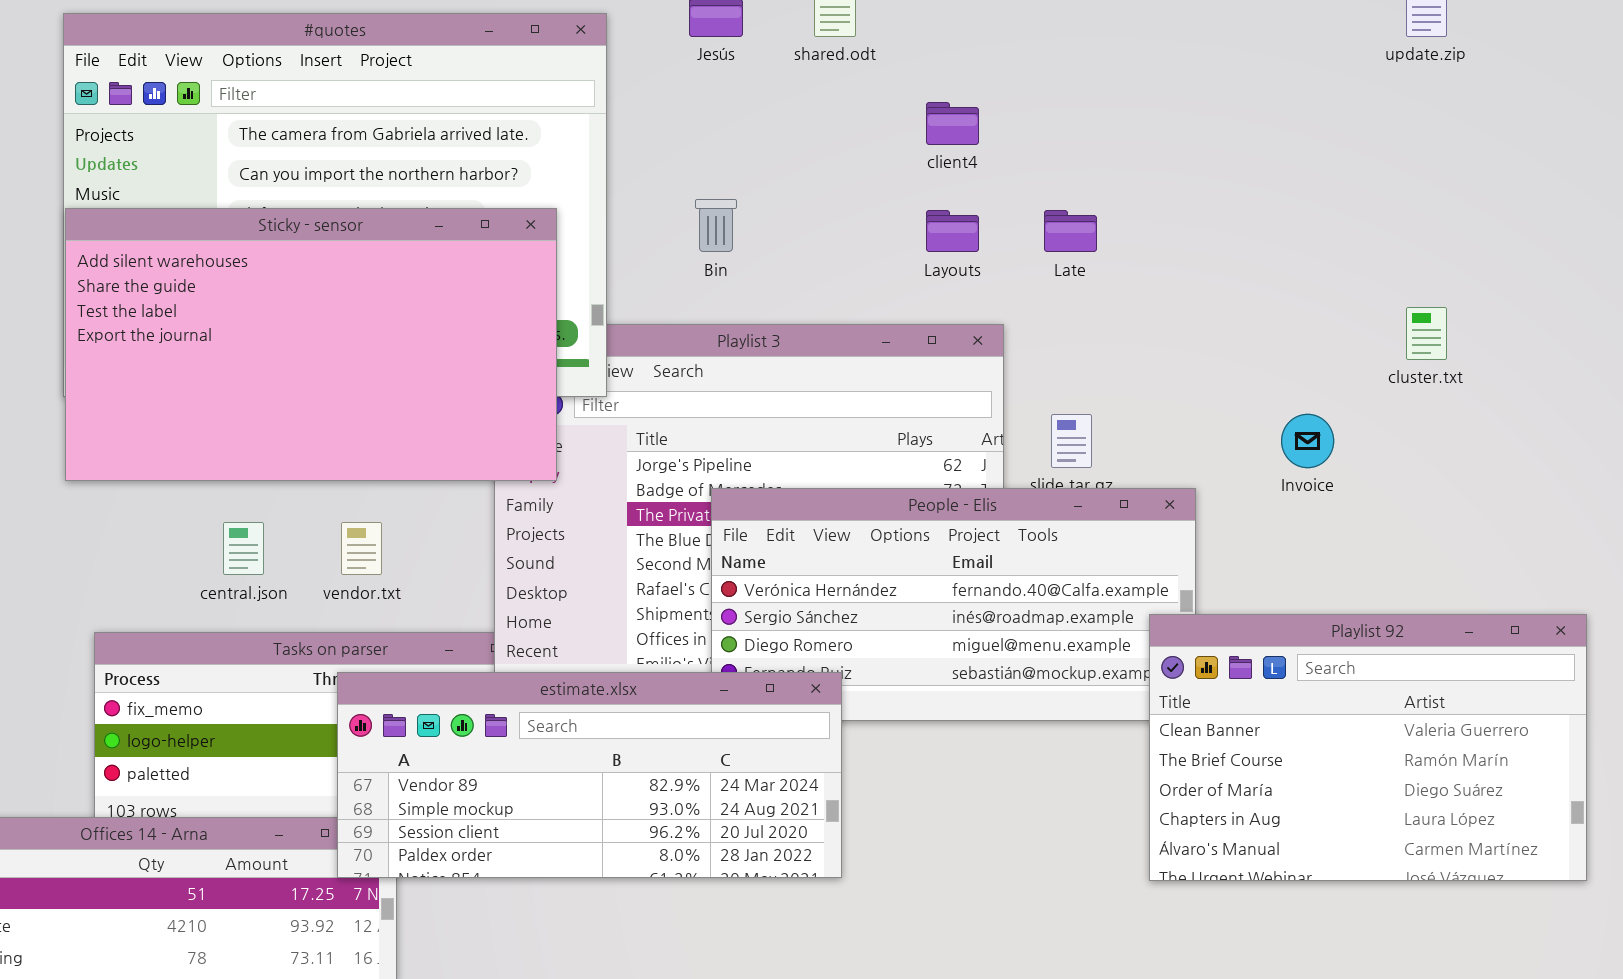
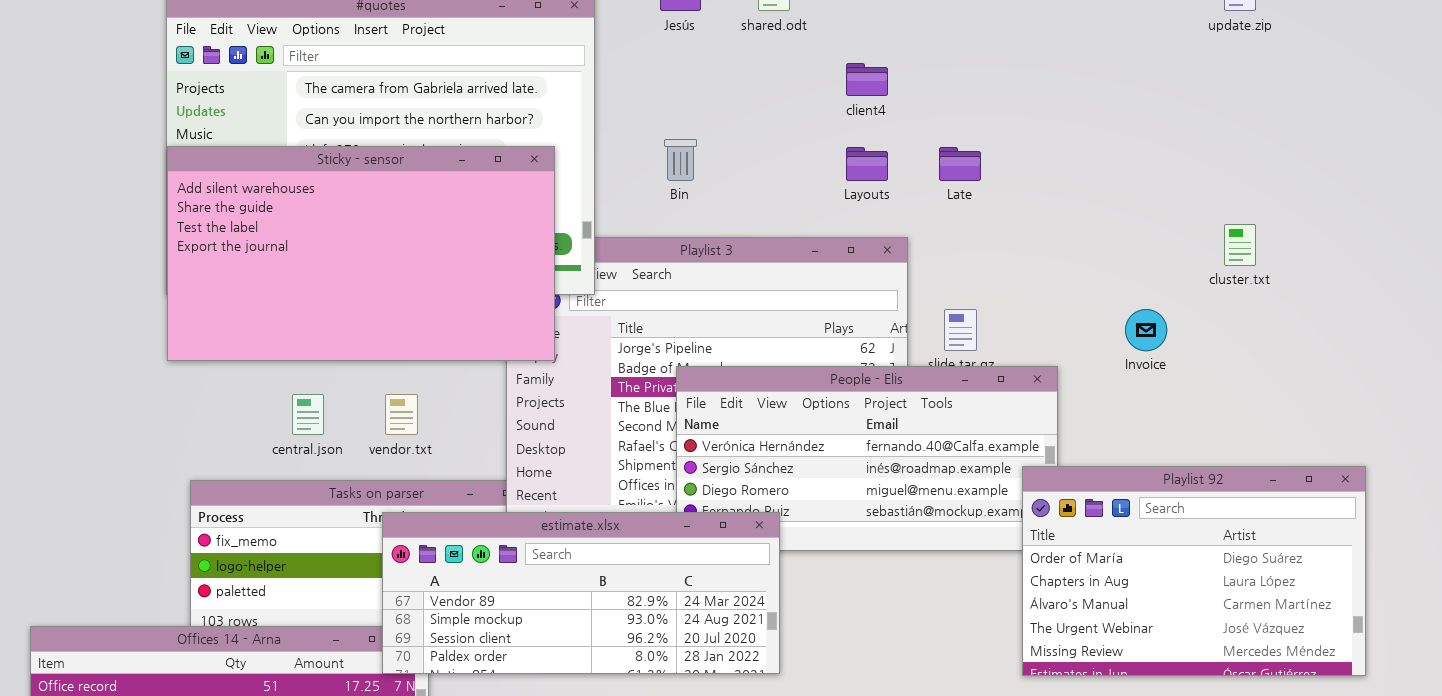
Playlist 92: [1149,614,1587,881] -> [1022,466,1366,676], scrolled down 2 rows

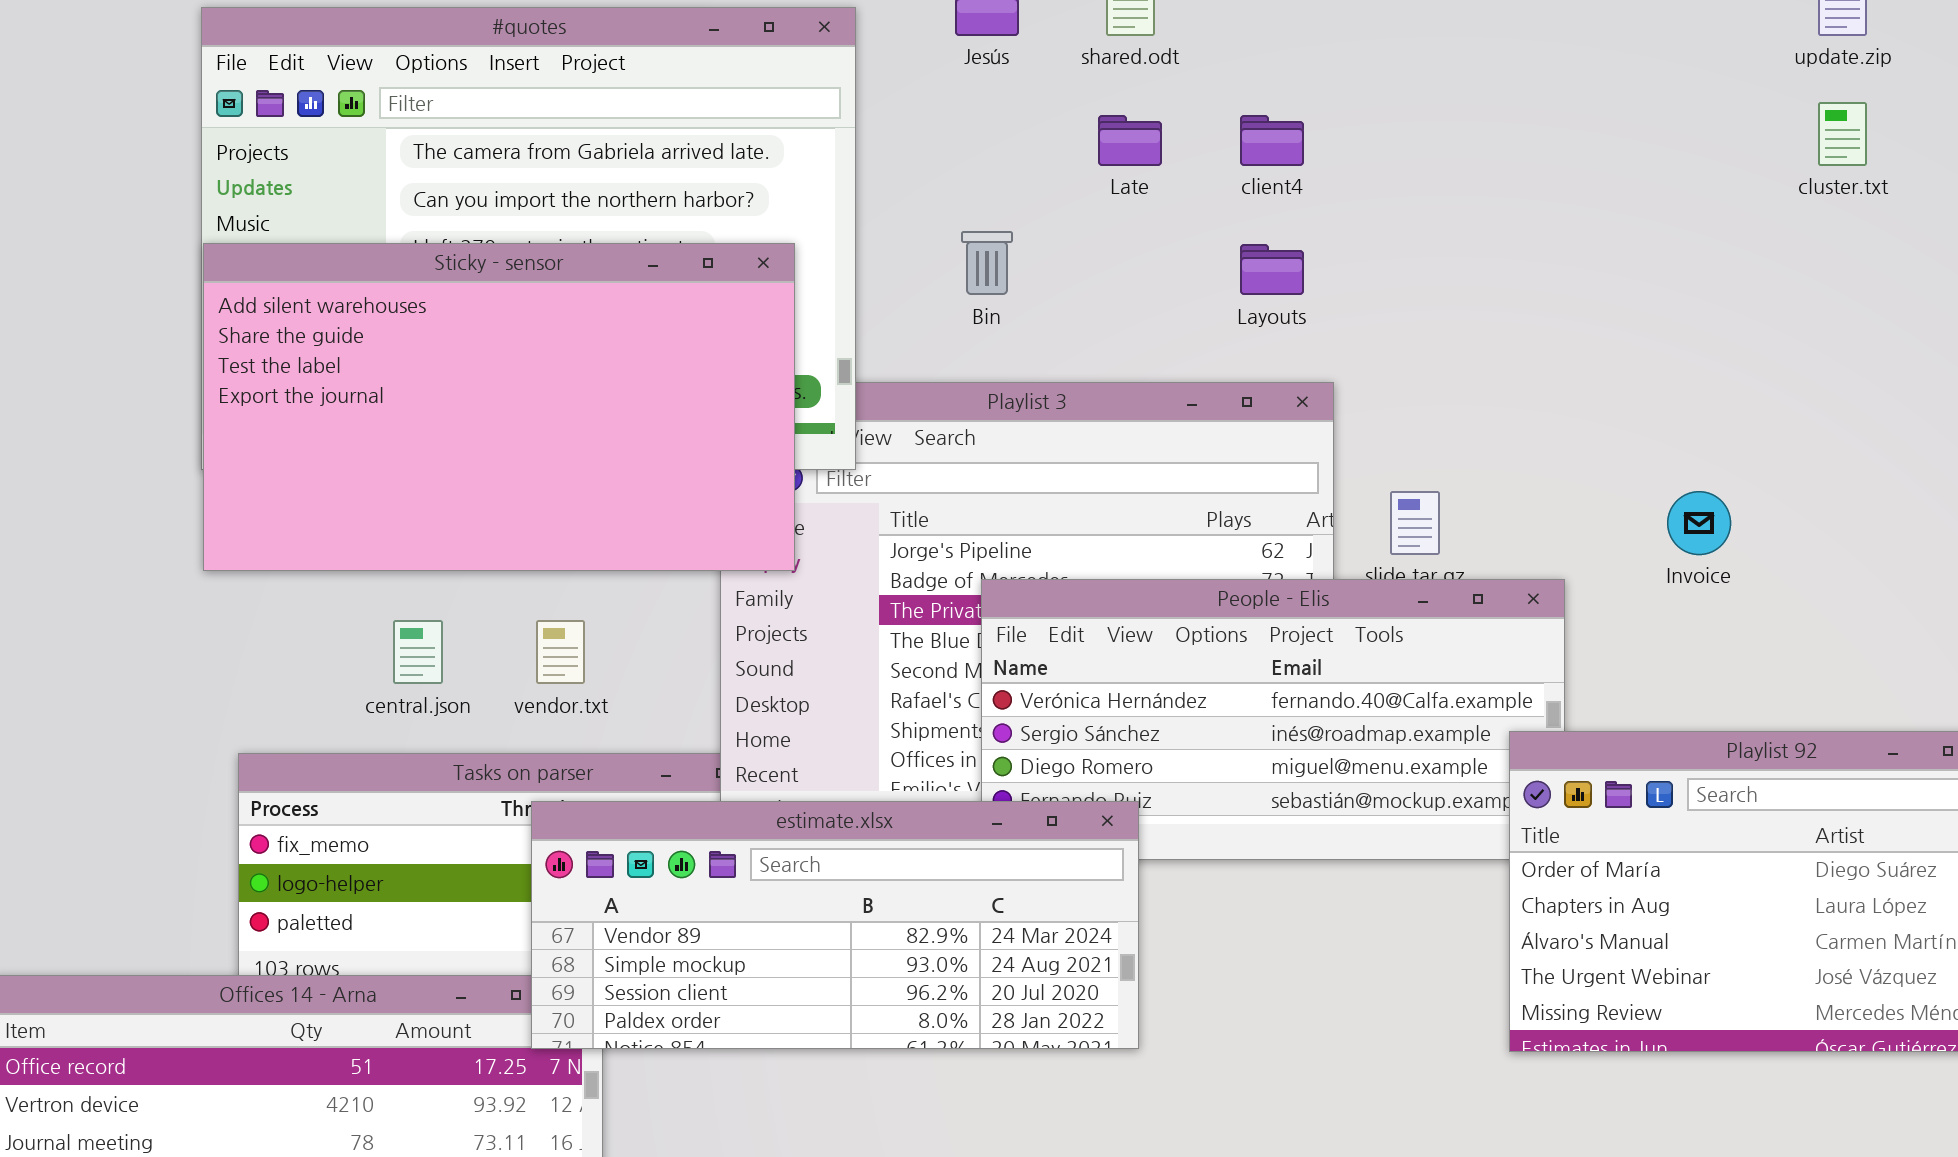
Late: [939,147,981,181] -> [1098,115,1162,166], moved
cluster.txt: [1224,224,1256,266] -> [1818,102,1867,166], moved

